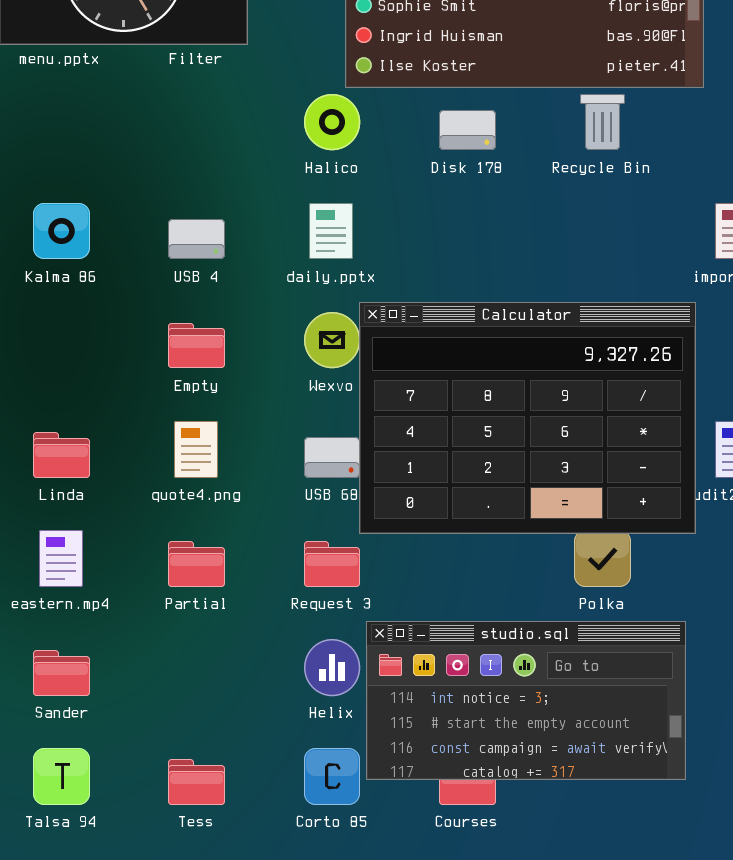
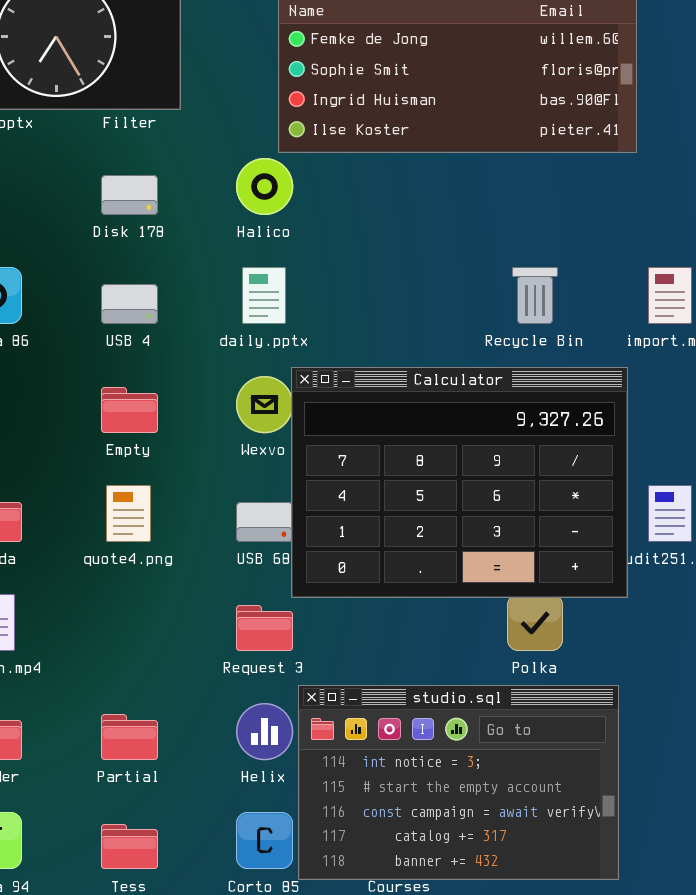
Recycle Bin: [580,94,625,150] -> [512,267,558,324], moved
Disk 178: [439,110,496,150] -> [101,175,158,215], moved
Partial: [168,541,225,587] -> [101,714,158,760], moved
studio.sql: [366,621,686,780] -> [298,685,619,880], resized

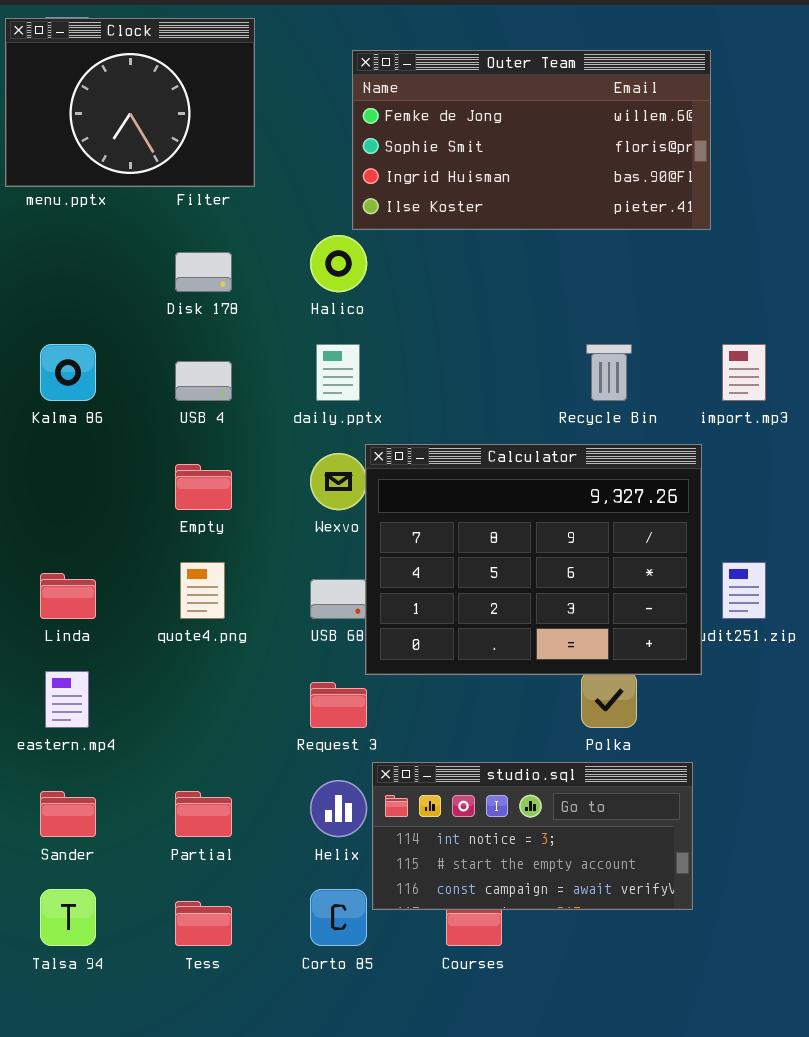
studio.sql: [298,685,619,880] -> [372,762,693,910], resized

